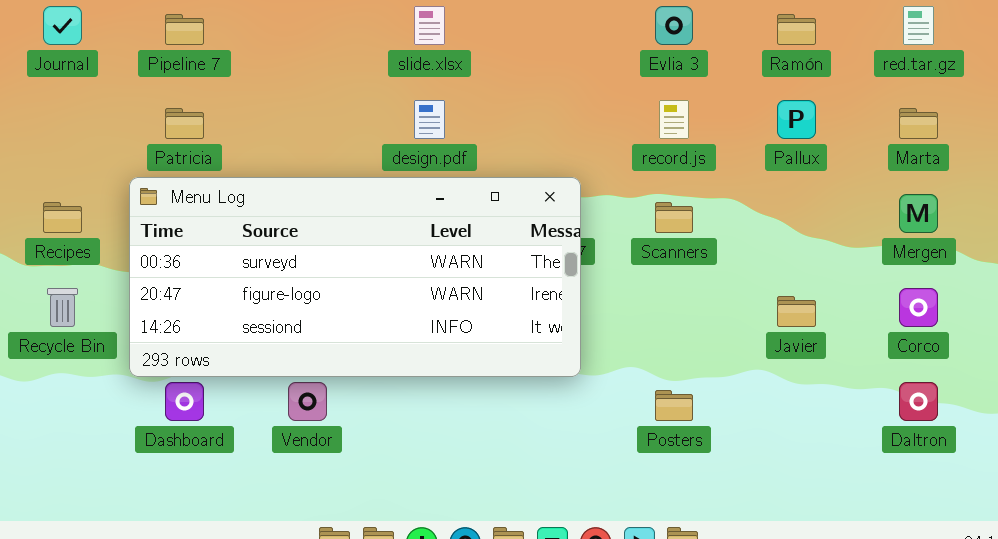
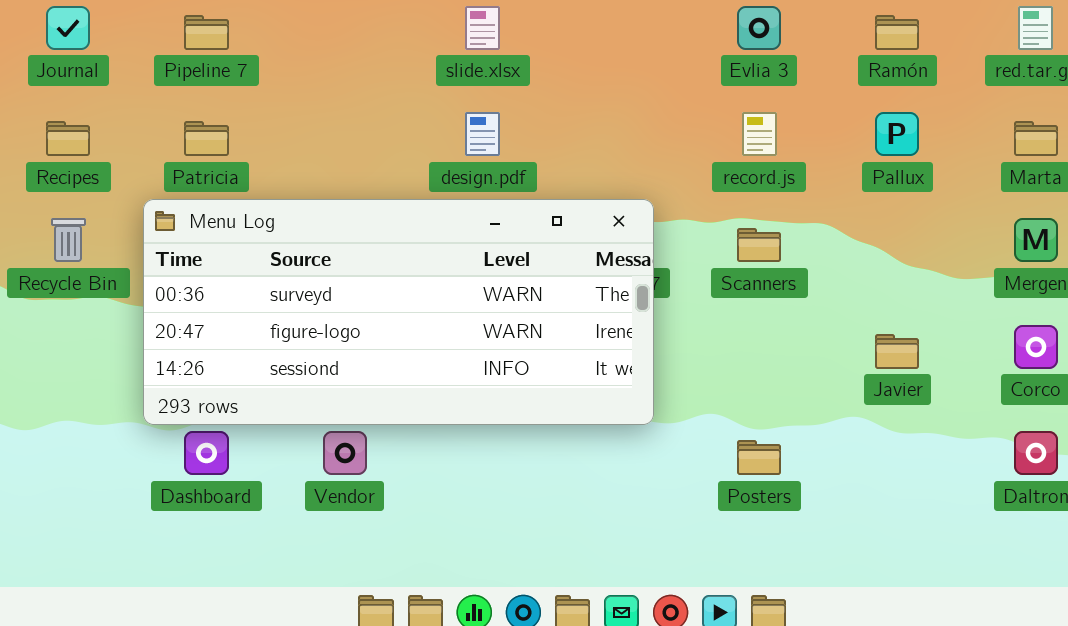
Recipes: [43,202,82,233] -> [46,121,90,156], moved
Recycle Bin: [47,288,78,327] -> [51,218,86,262], moved

